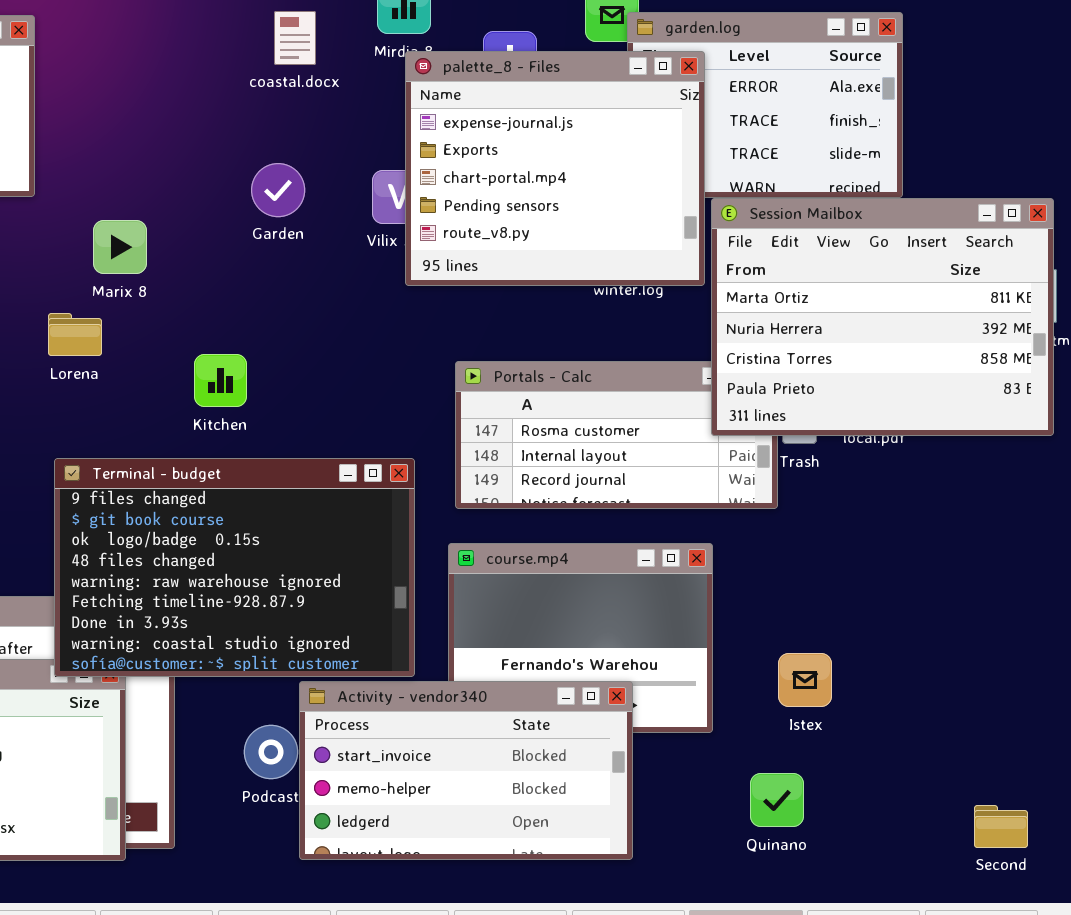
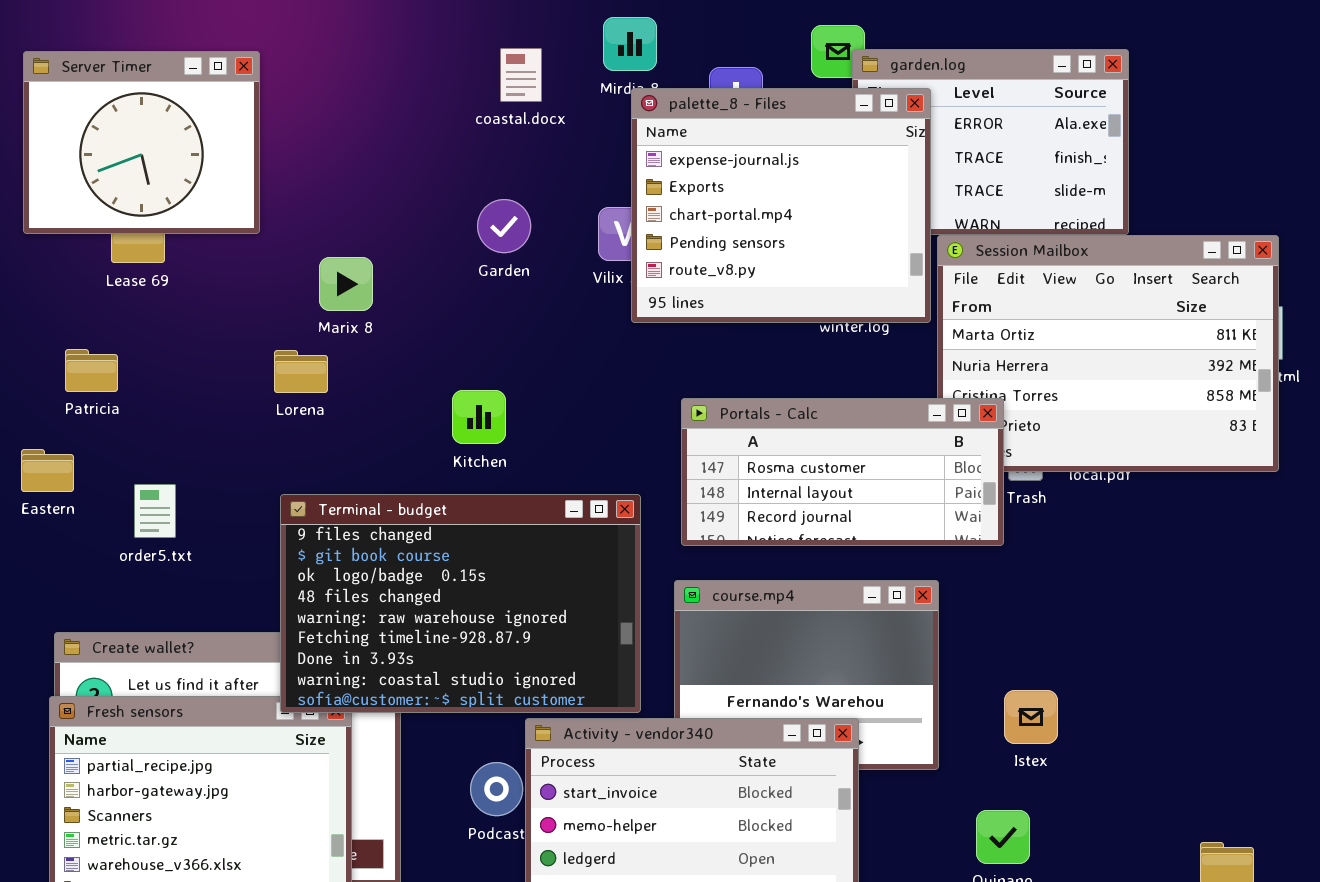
Kitchen: [194,354,247,407] -> [452,390,506,444], moved
Portals - Calc: [455,361,778,509] -> [681,398,1004,546], raised

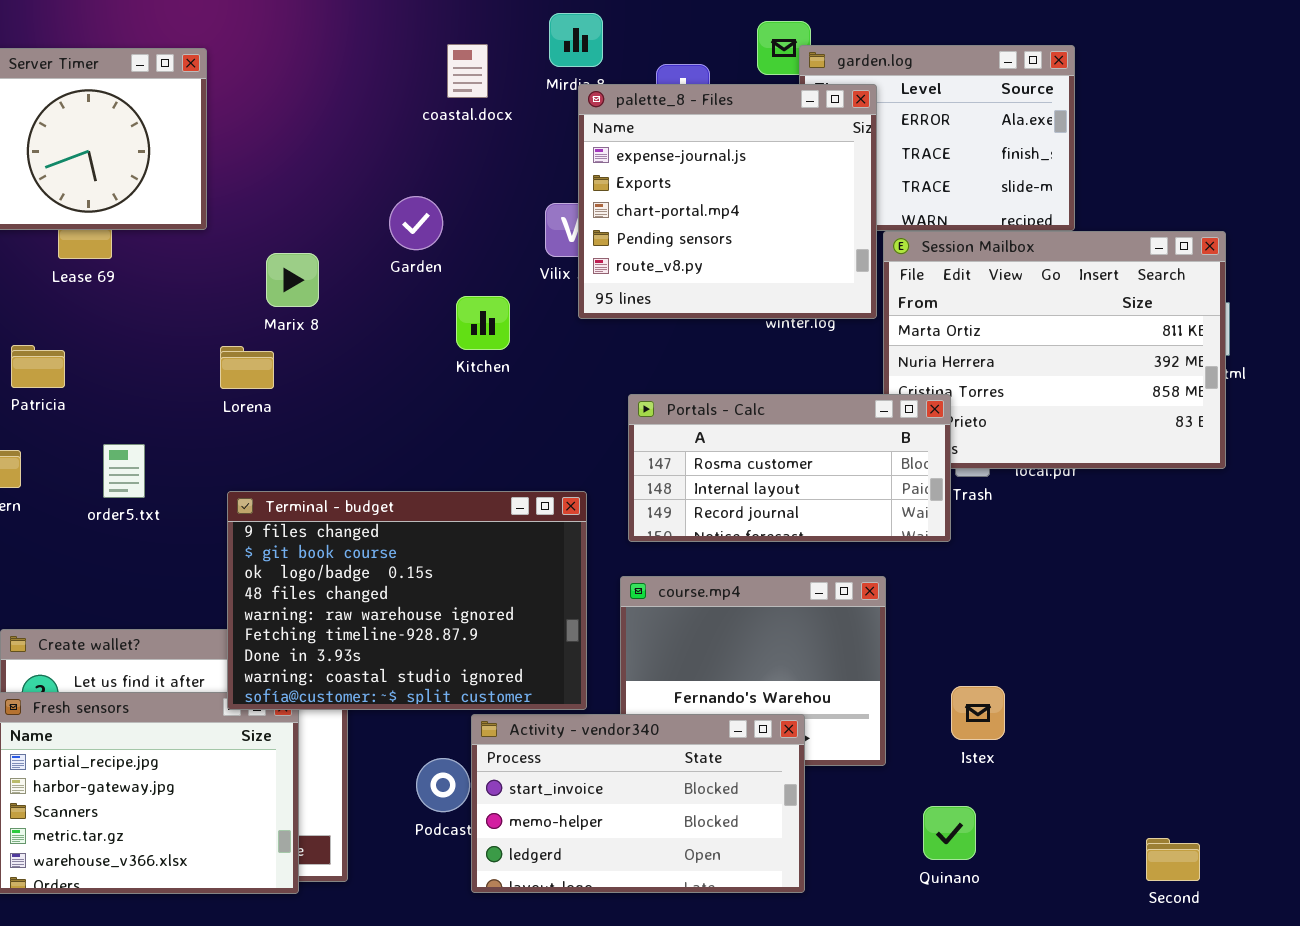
Garden: [477,199,531,253] -> [389,196,443,250], moved
Kitchen: [452,390,506,444] -> [456,296,510,350], moved
order5.txt: [134,484,176,538] -> [103,444,145,498], moved

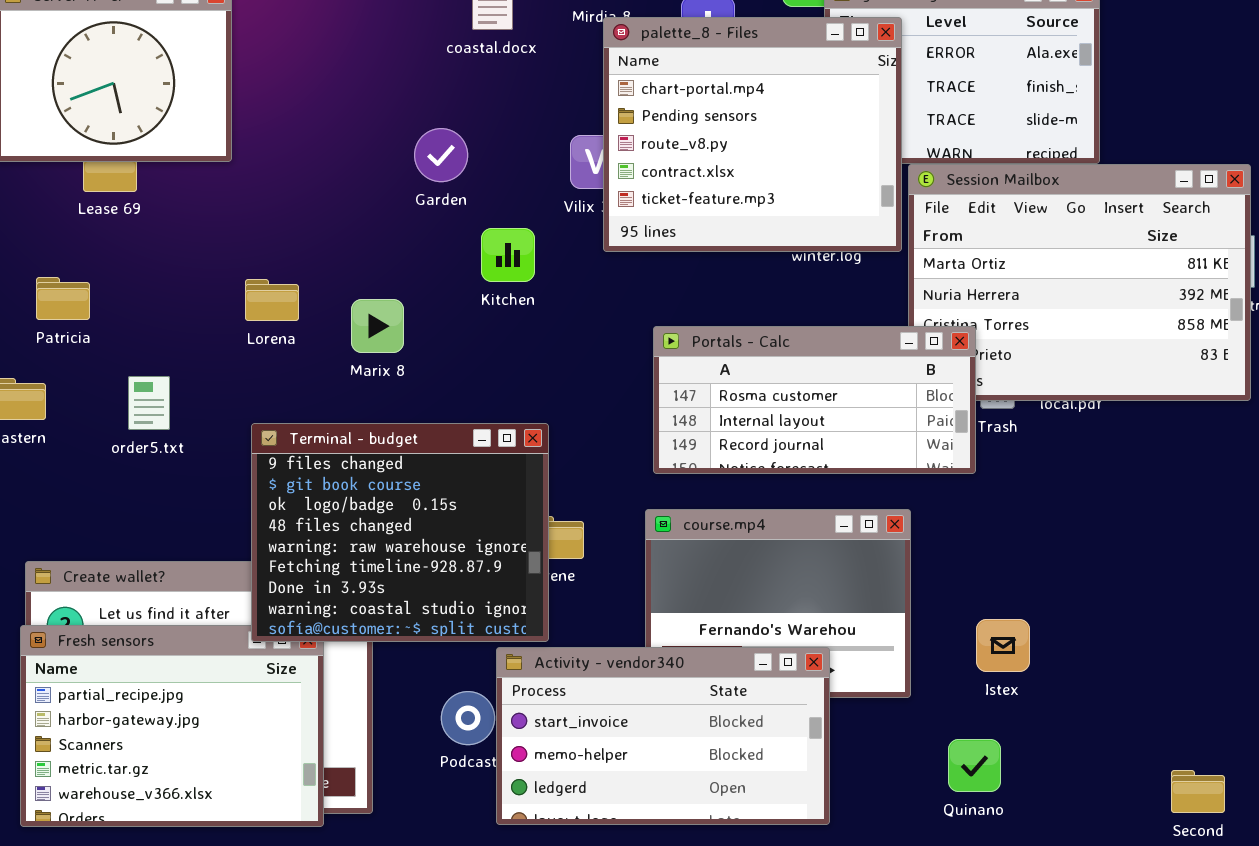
palette_8 - Files: [578,84,877,319] -> [603,17,902,252], scrolled down 2 rows
Marix 8: [266,253,319,307] -> [351,299,404,353], moved
Terminal - budget: [227,491,587,710] -> [251,423,549,642], resized

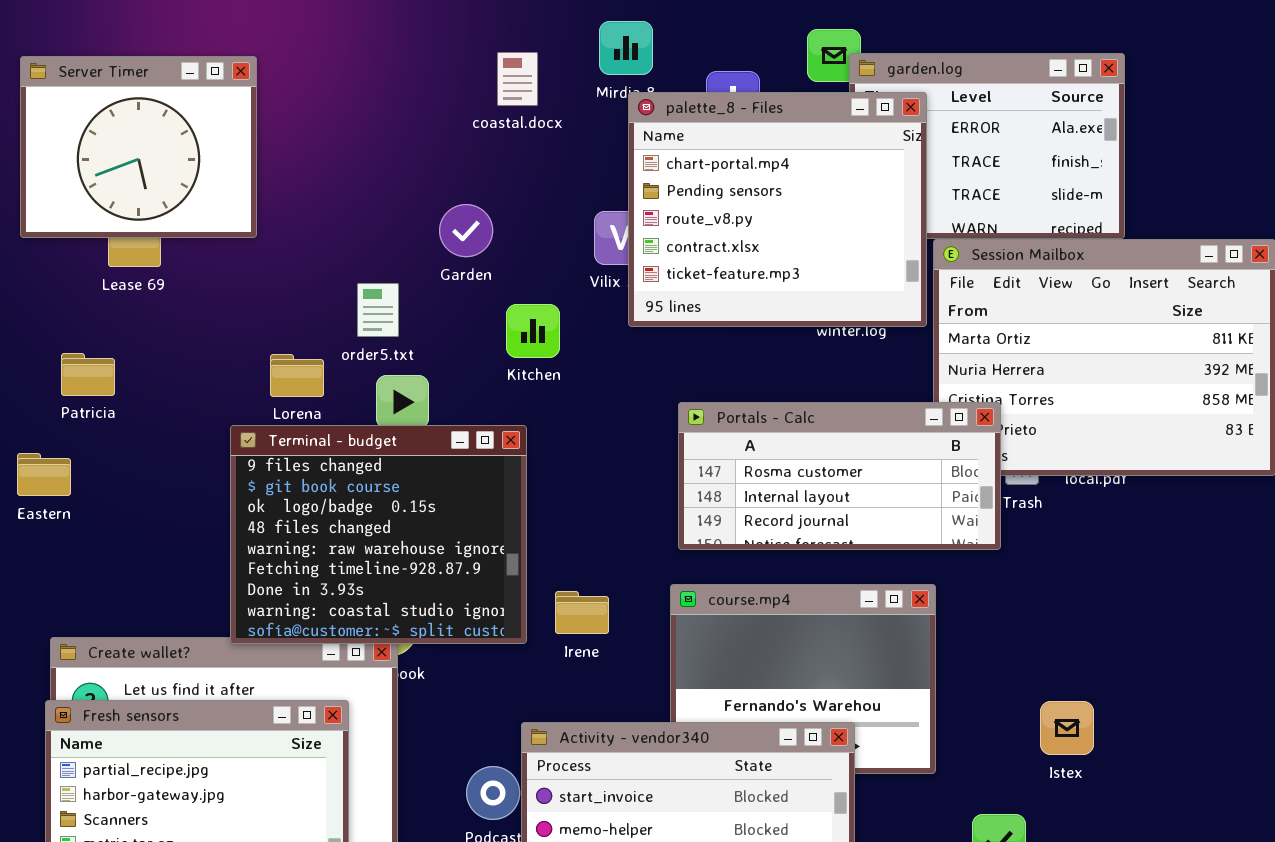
order5.txt: [128,376,170,430] -> [357,283,399,337], moved
Terminal - budget: [251,423,549,642] -> [230,425,527,644], moved
Istex: [976,619,1030,672] -> [1040,701,1094,755], moved

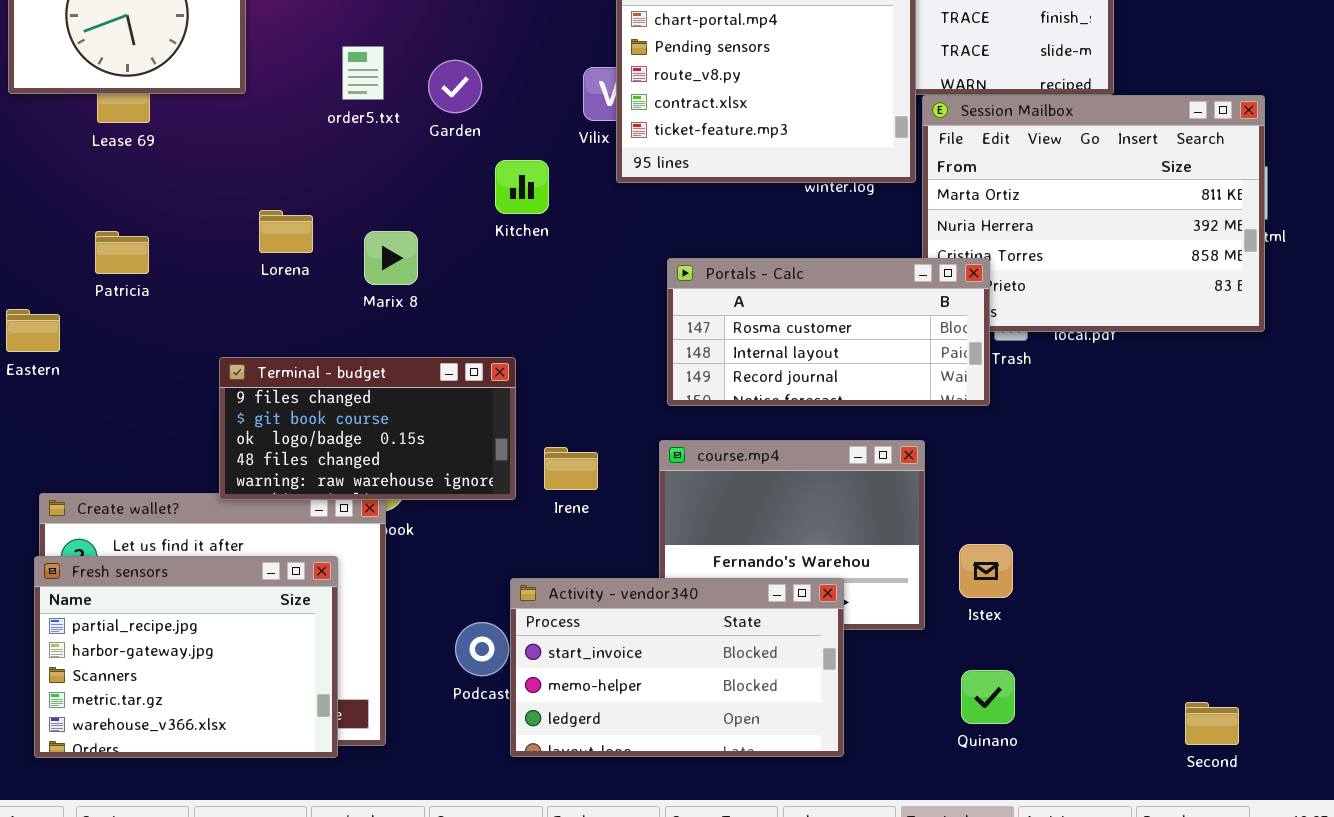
order5.txt: [357,283,399,337] -> [342,46,384,100], moved
Patricia: [61,353,115,396] -> [95,231,149,274], moved
Terminal - budget: [230,425,527,644] -> [219,357,516,500], resized
Istex: [1040,701,1094,755] -> [959,544,1013,598], moved

